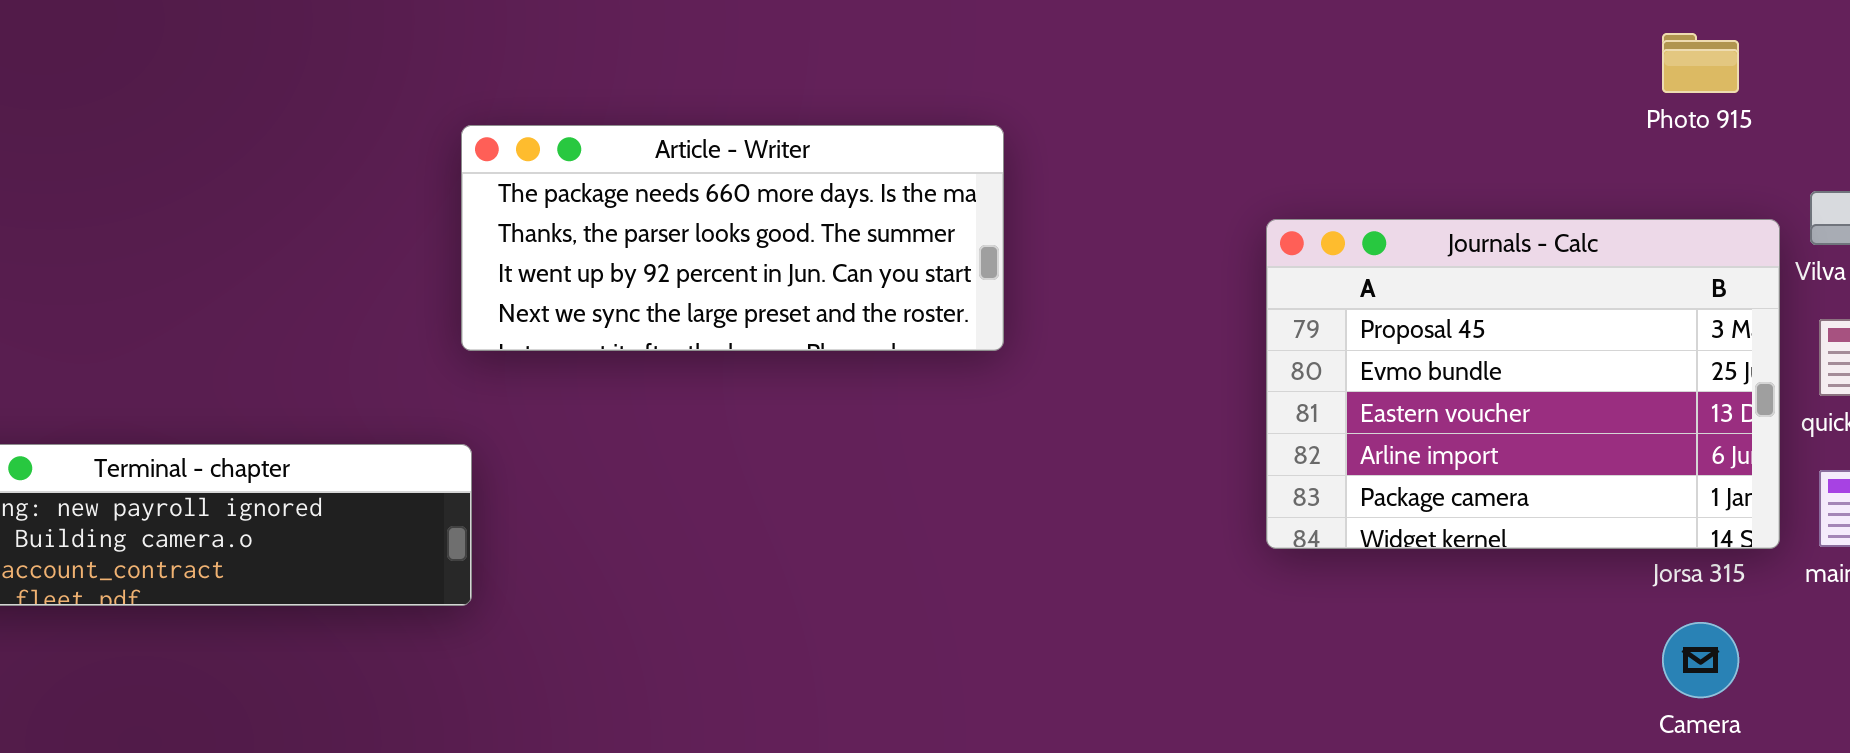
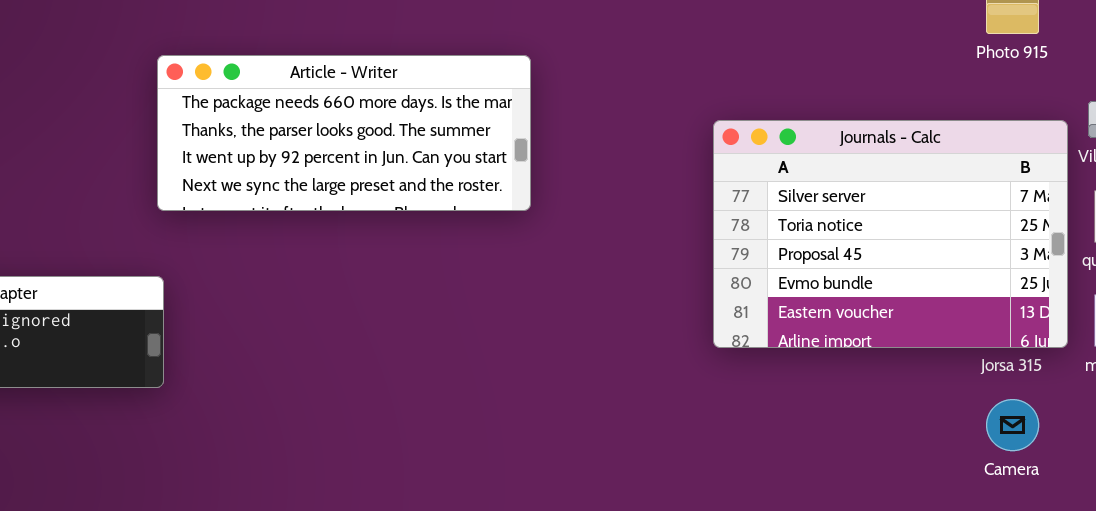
Journals - Calc: [1266,219,1780,549] -> [713,120,1068,348], scrolled up 2 rows

